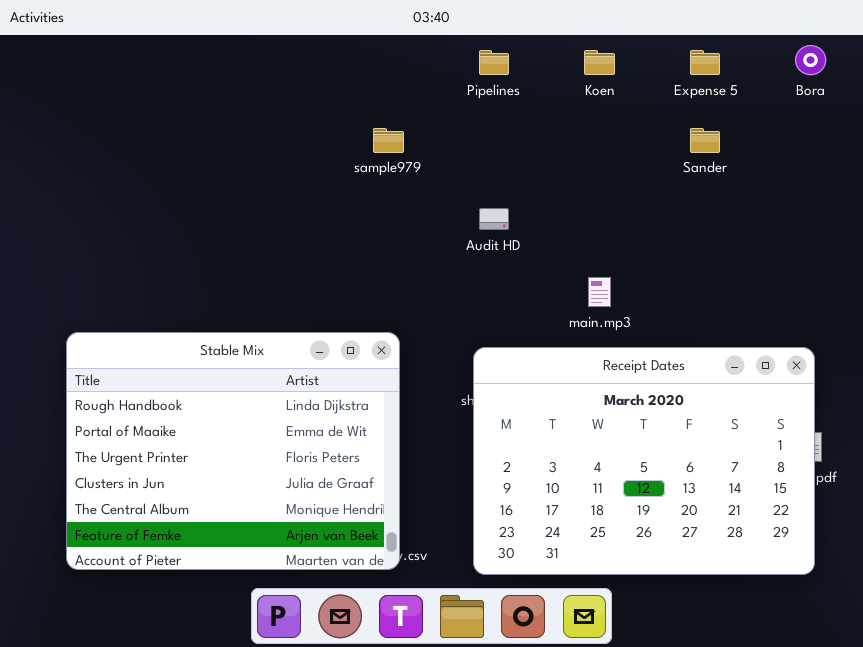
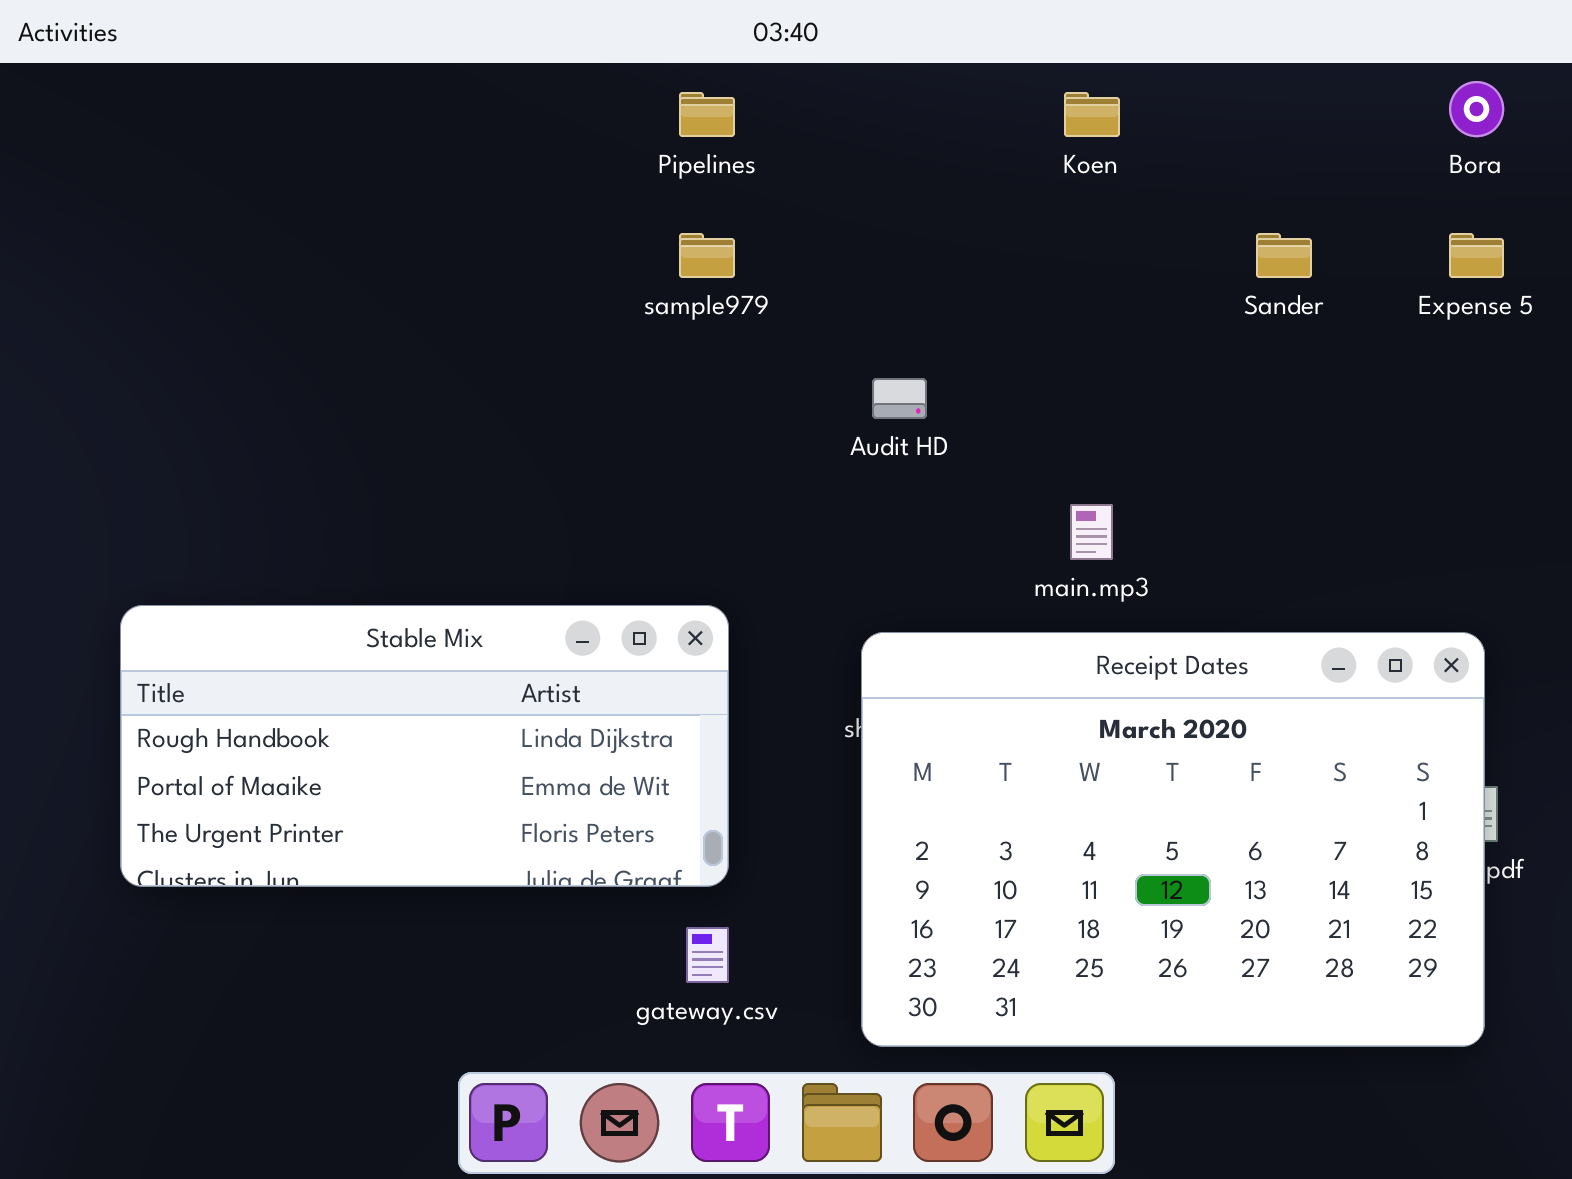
Pipelines: [479,50,509,75] -> [679,92,735,137], moved
Expense 5: [690,50,720,75] -> [1449,233,1504,278], moved
Stable Mix: [66,332,400,570] -> [120,605,729,887], resized

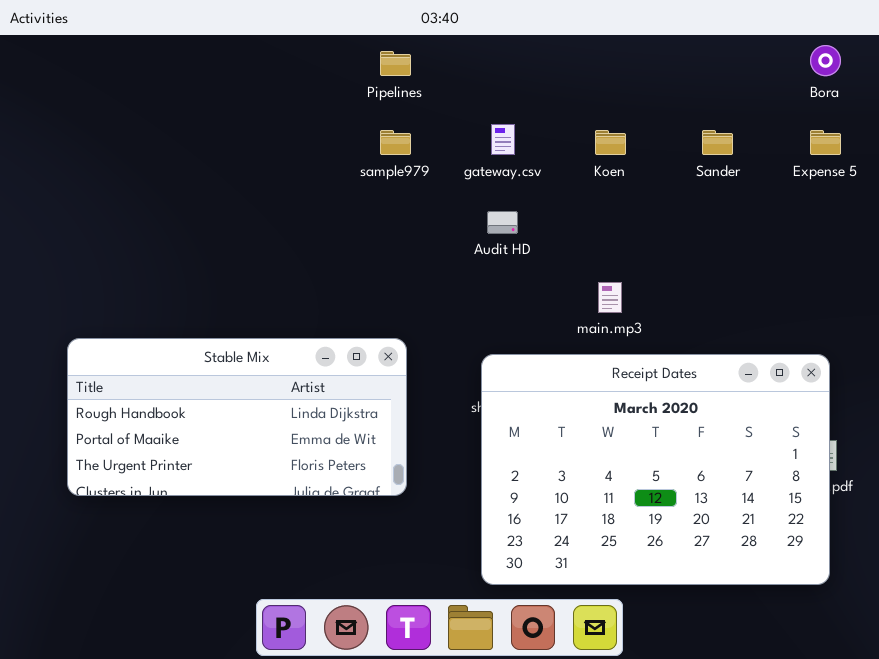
Koen: [1064,92,1120,137] -> [595,130,626,155], moved
gateway.csv: [686,927,729,983] -> [491,124,515,155], moved

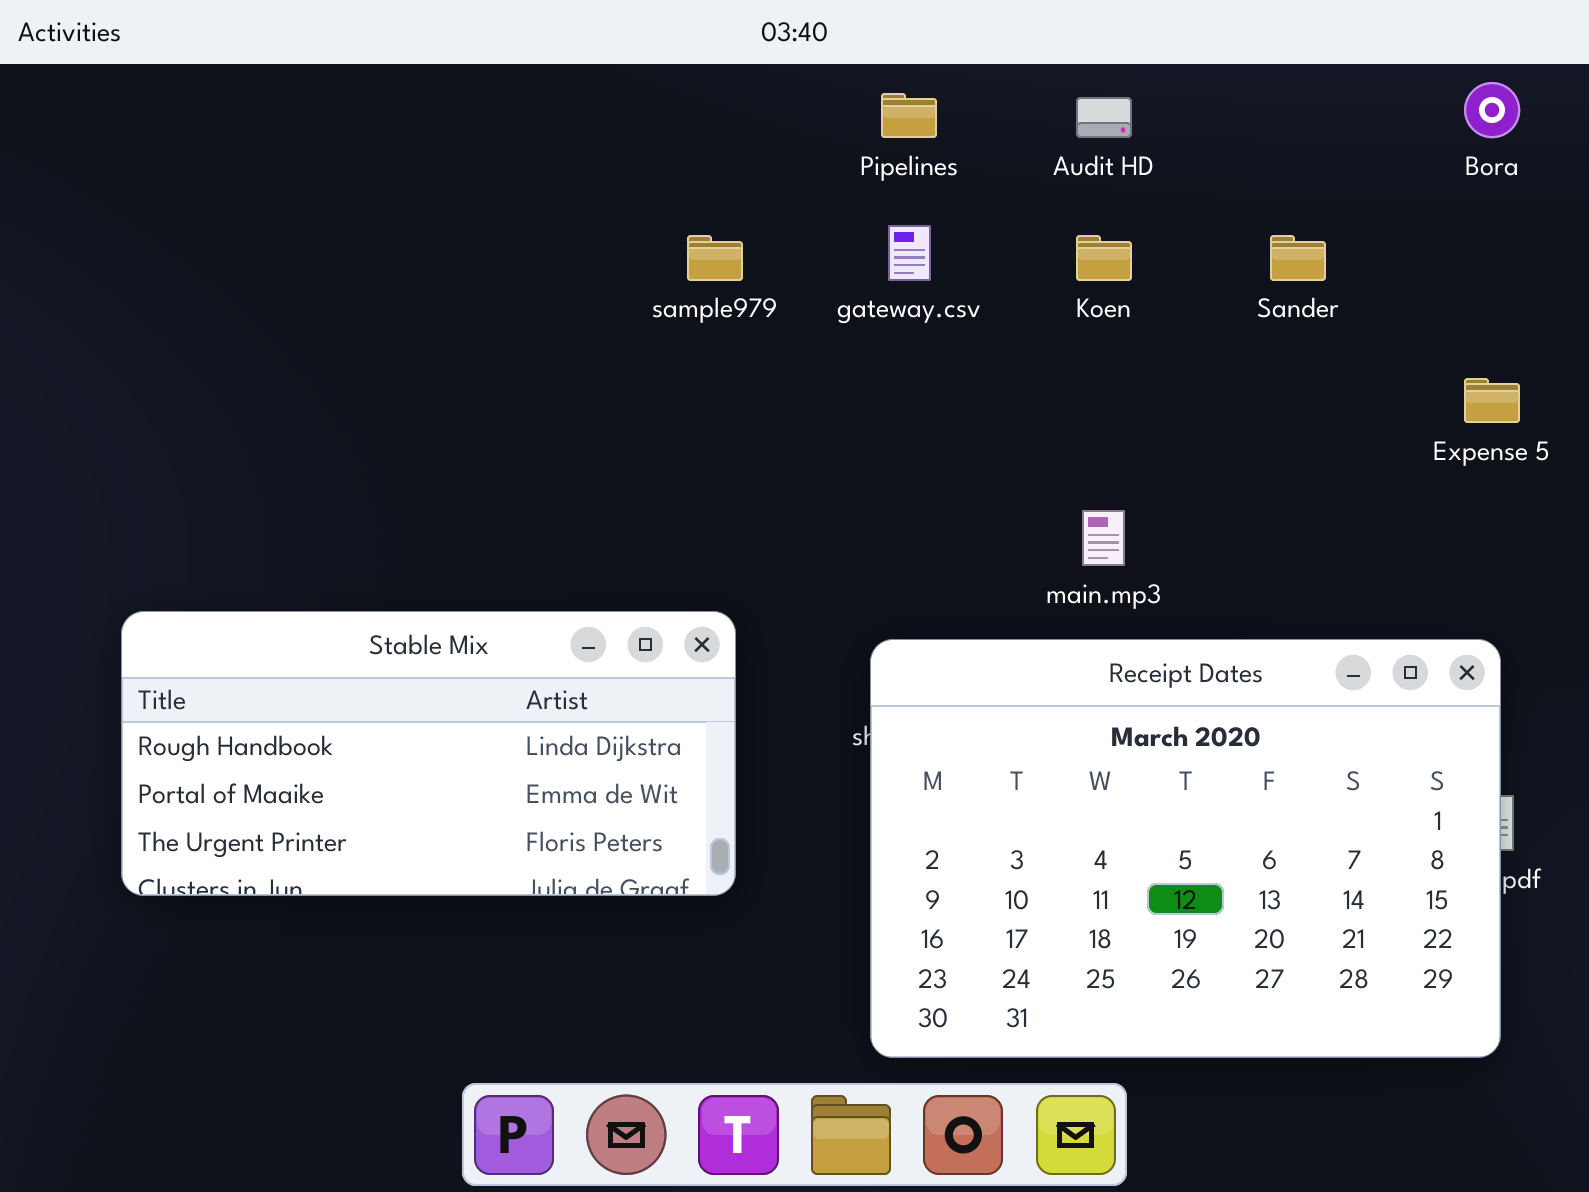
Pipelines: [380,51,411,76] -> [881,93,937,138], moved
Expense 5: [810,130,841,155] -> [1464,378,1520,423], moved
Audit HD: [487,211,518,234] -> [1076,97,1132,138], moved

